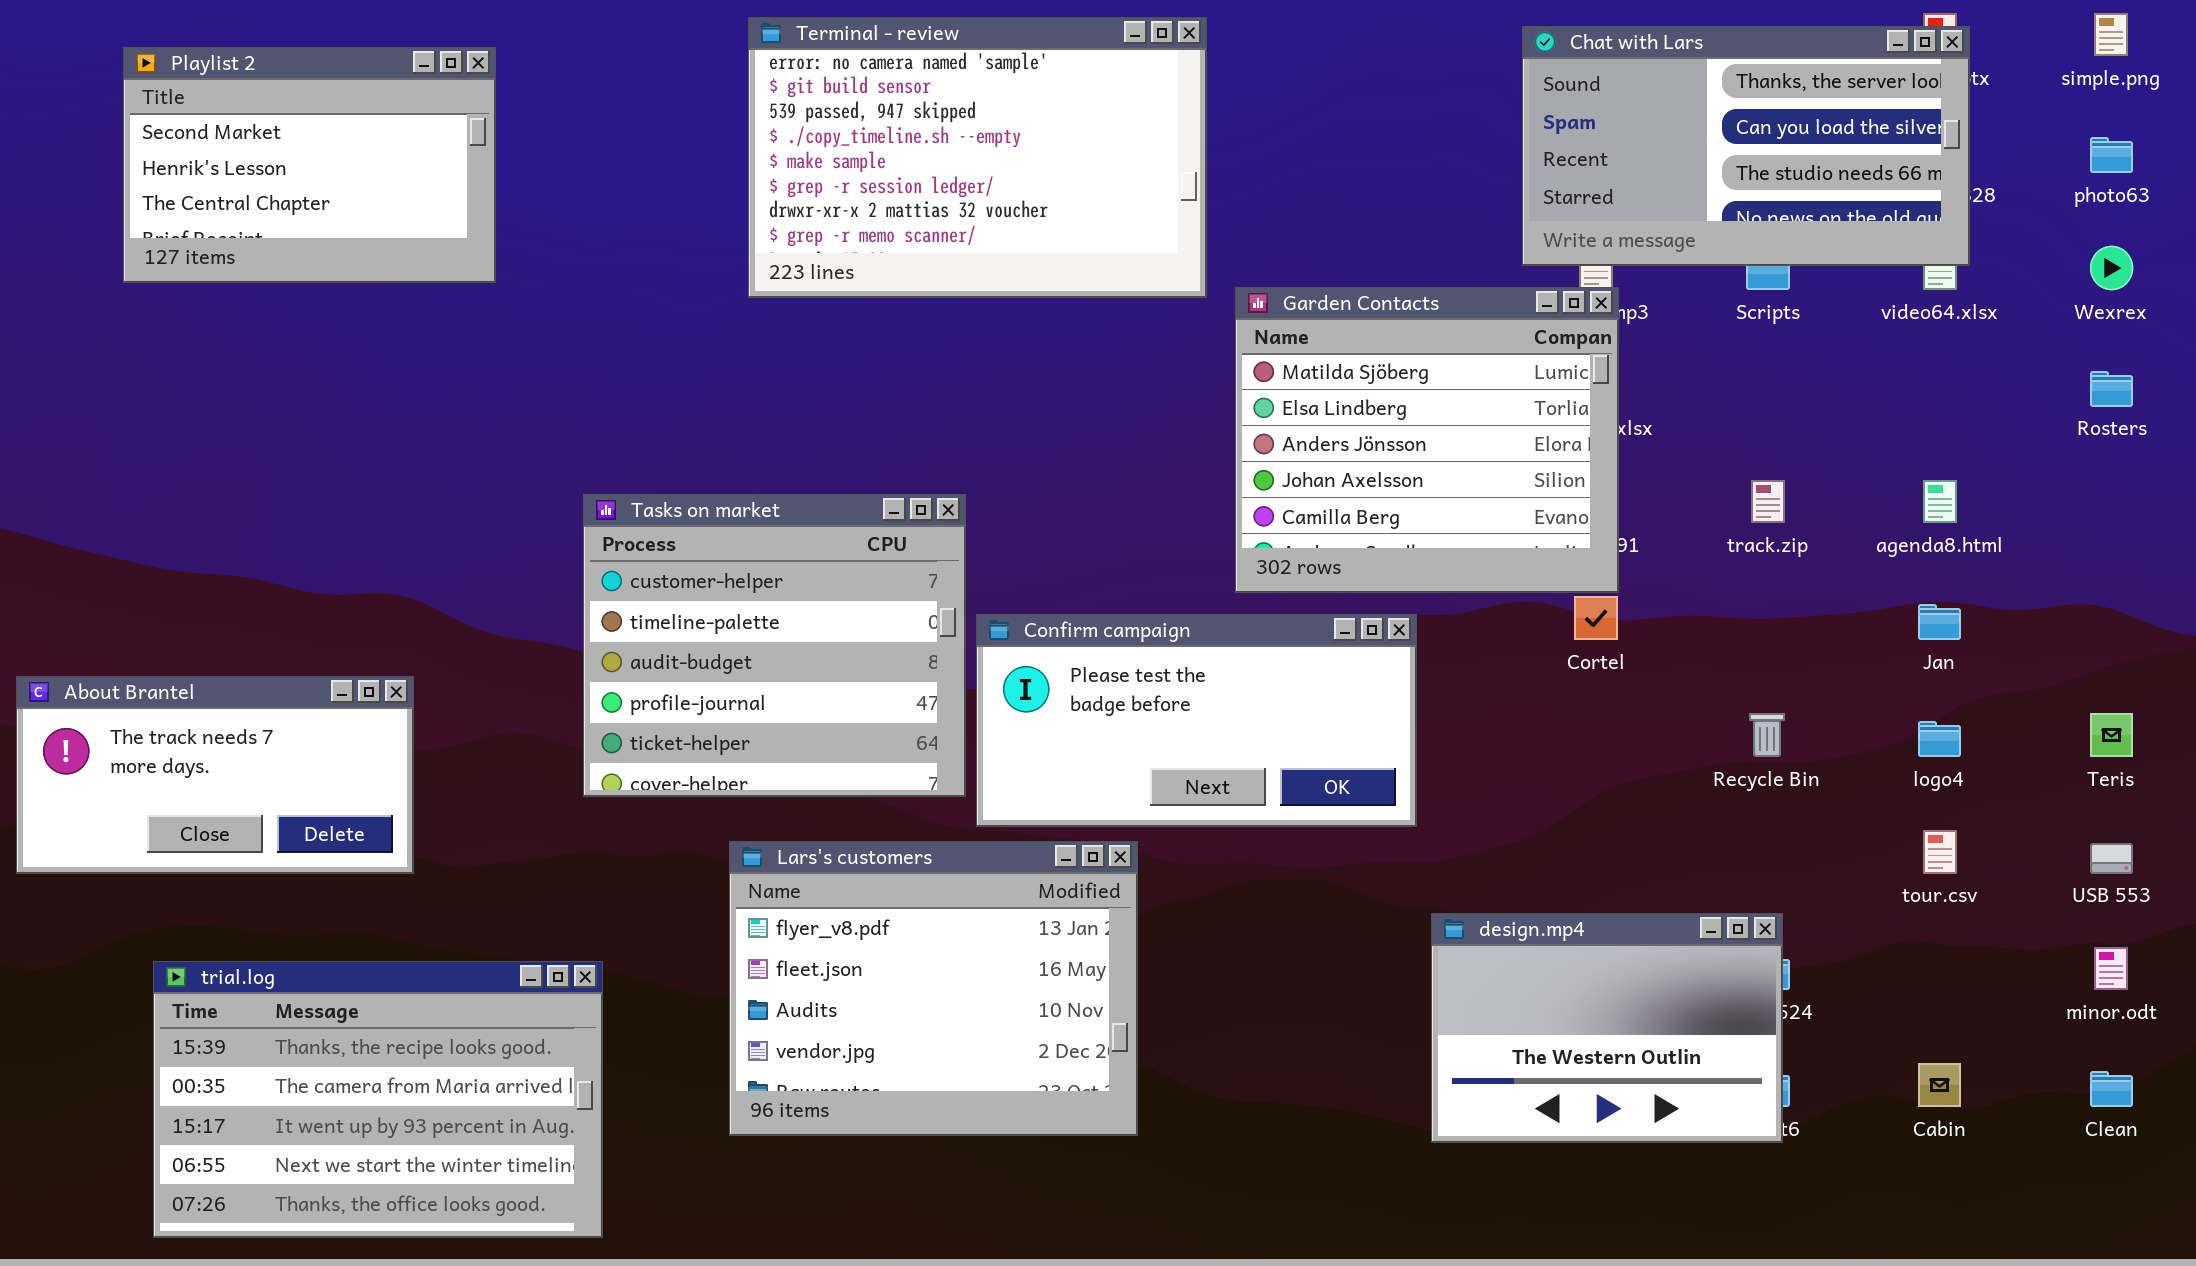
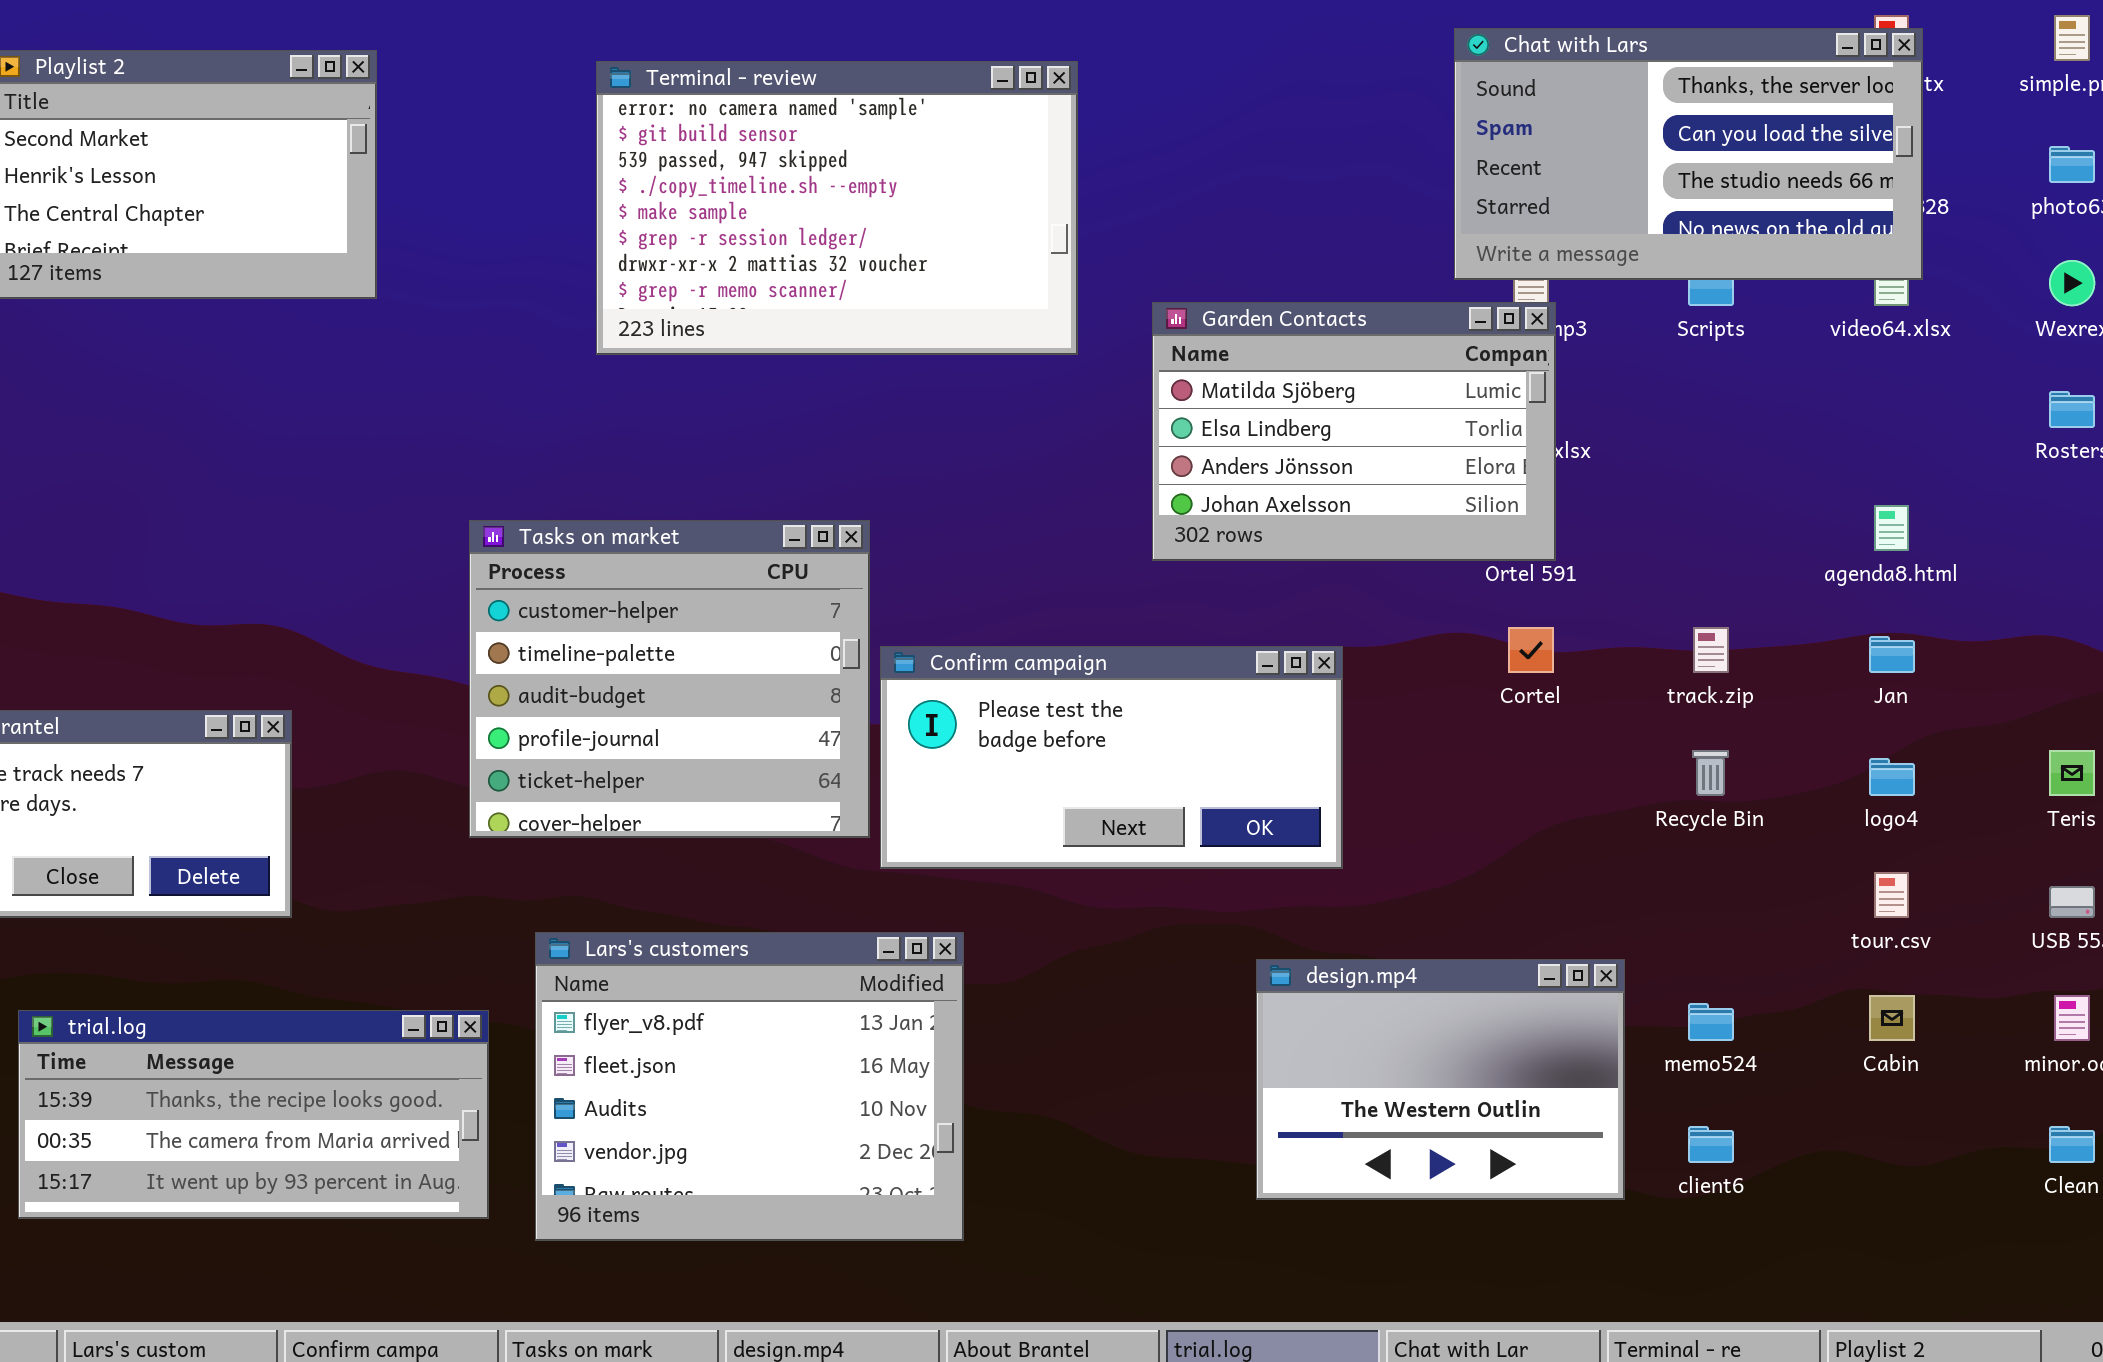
Terminal - review: [748,17,1207,298] -> [596,61,1078,355], moved
Garden Contacts: [1235,287,1619,593] -> [1152,302,1556,561], resized
track.zip: [1751,480,1785,523] -> [1693,627,1729,673], moved
Lars's customers: [729,841,1138,1136] -> [535,932,964,1241], moved
design.mp4: [1431,913,1783,1143] -> [1256,959,1625,1200], moved
trial.log: [153,961,603,1238] -> [18,1010,489,1219], resized
Cabin: [1918,1063,1961,1107] -> [1869,995,1915,1041], moved

